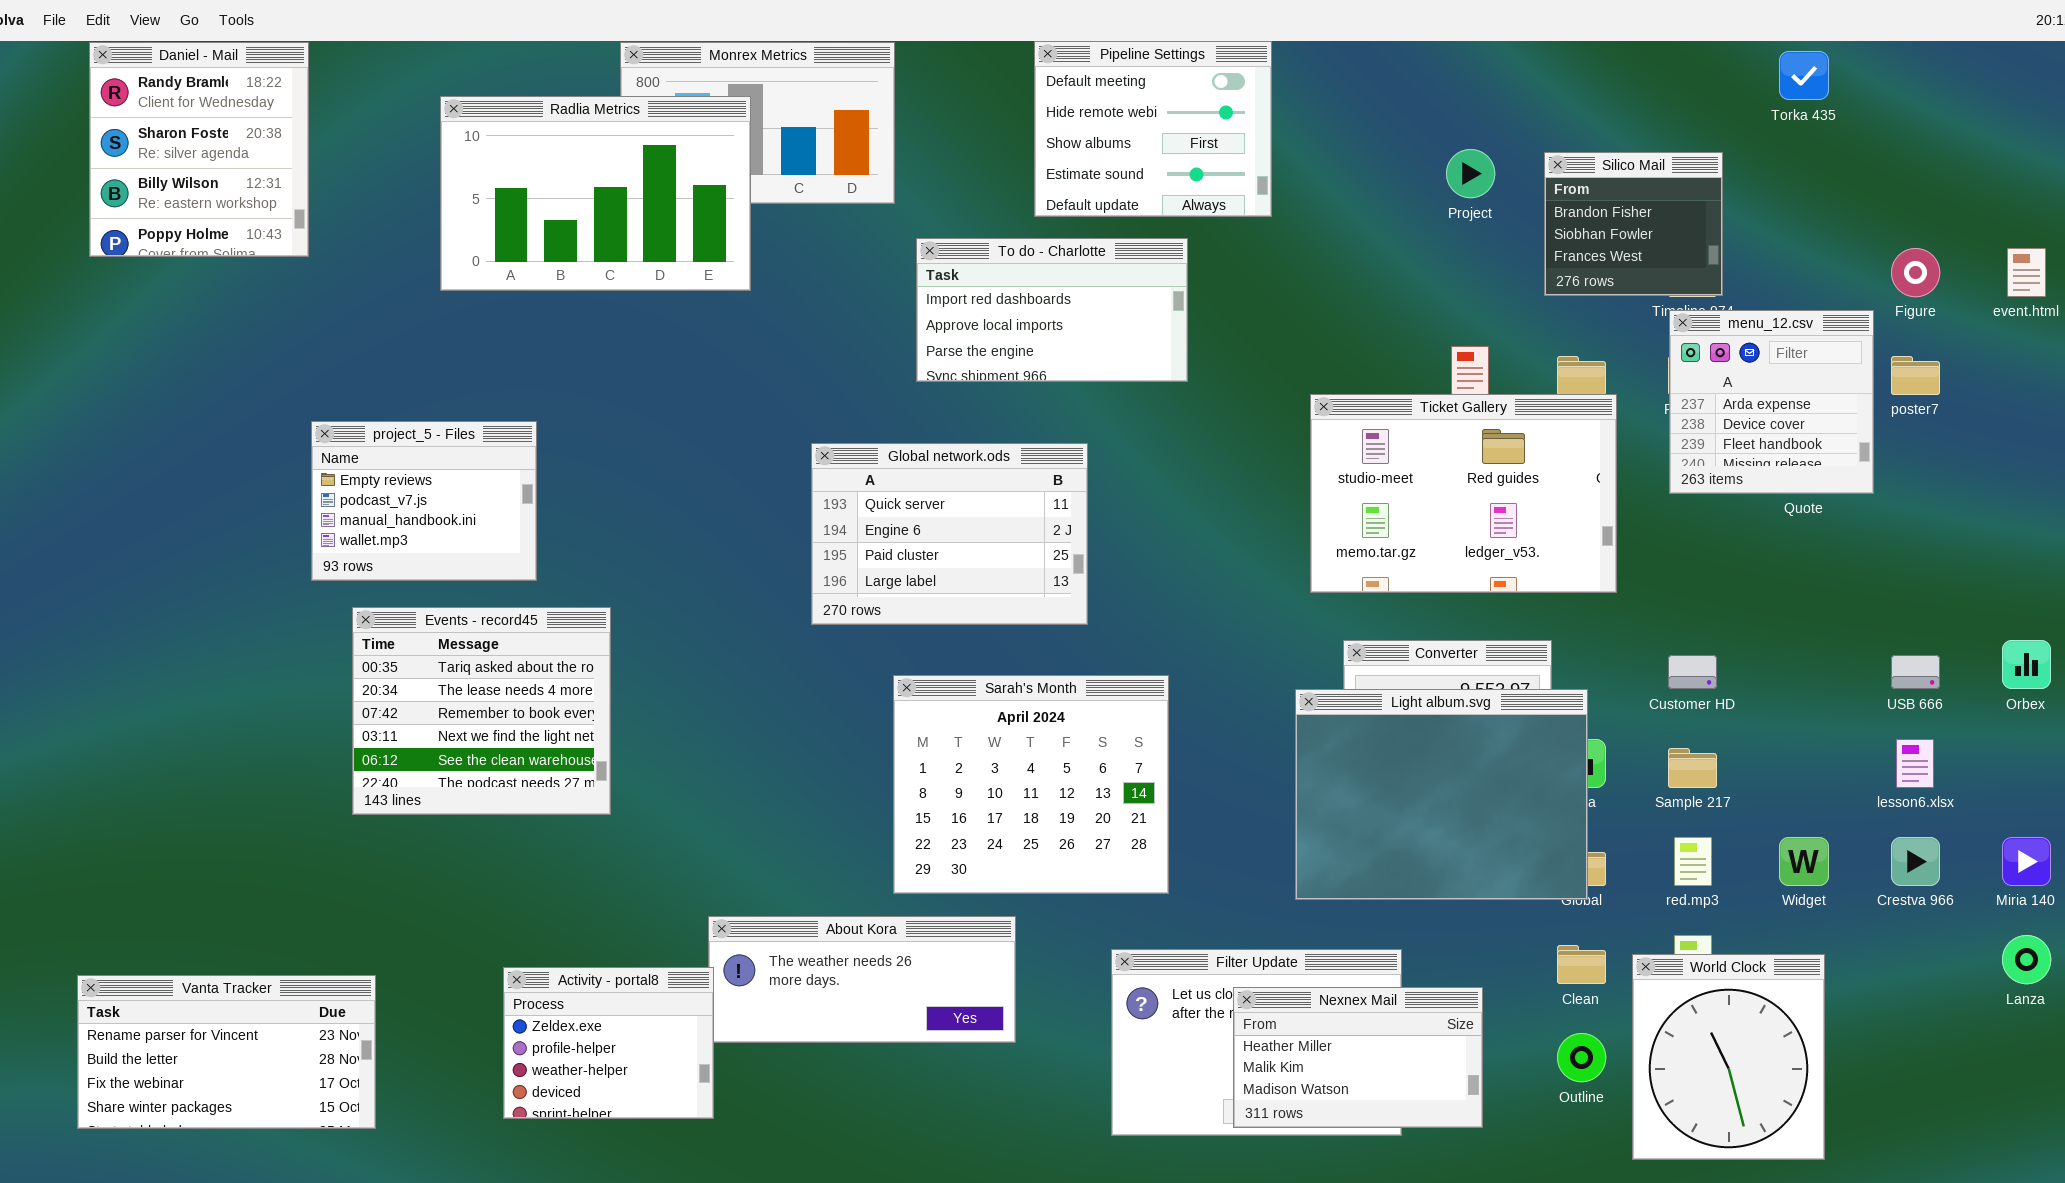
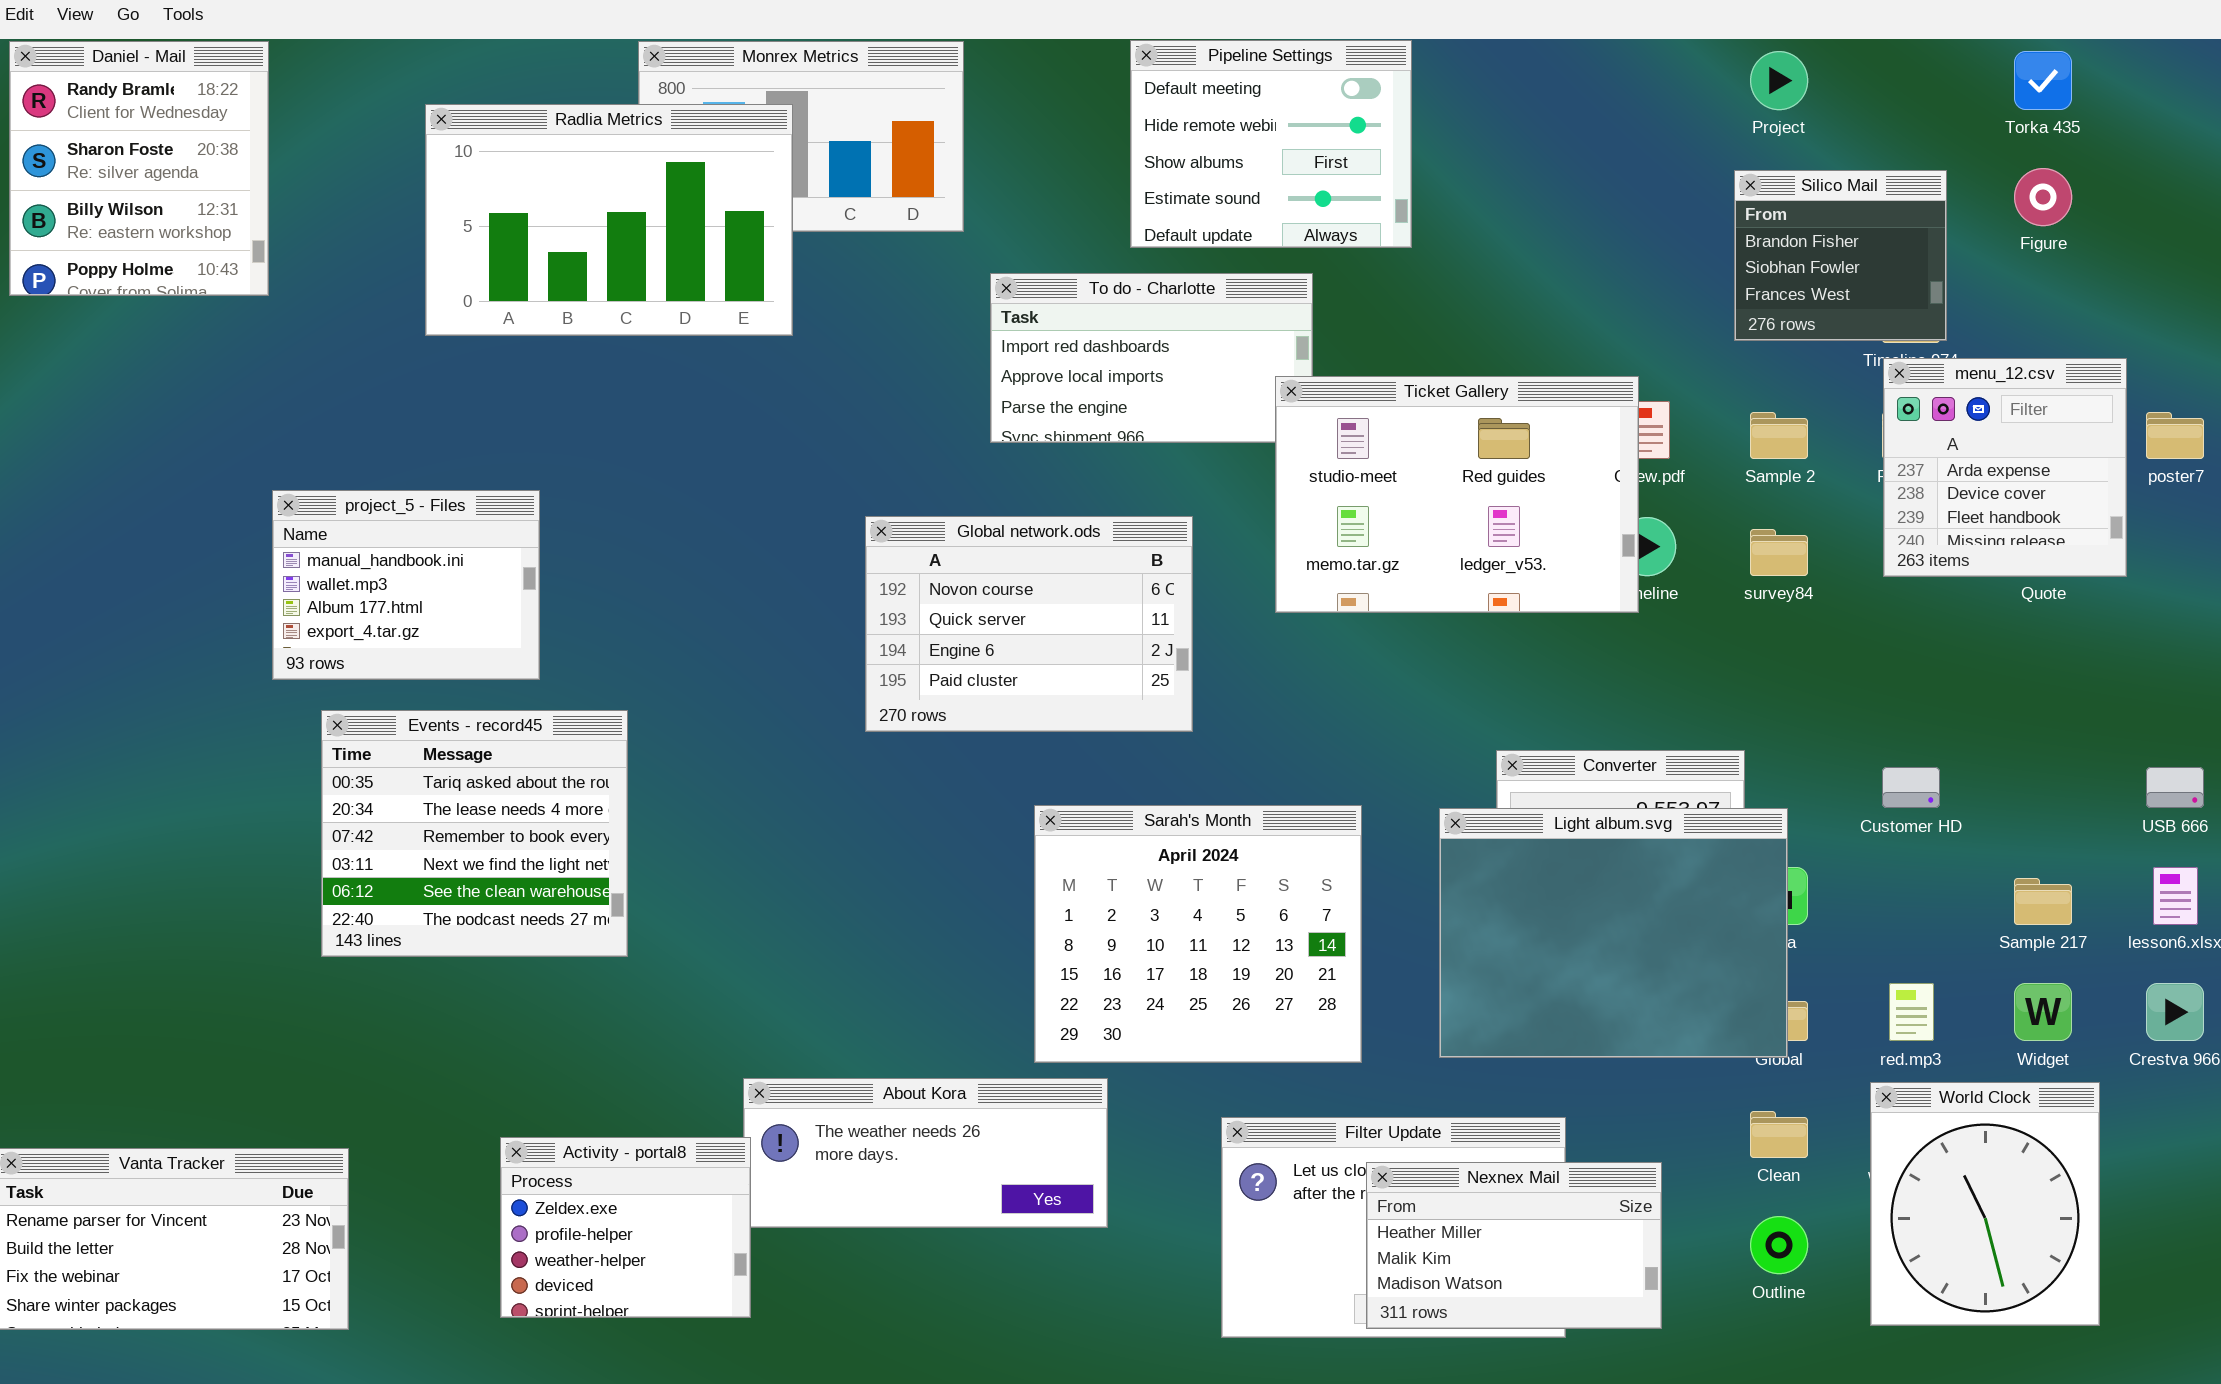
Project: [1446,149,1495,198] -> [1750,51,1808,110], moved
Figure: [1891,248,1940,297] -> [2014,168,2072,226], moved
Ticket Gallery: [1310,394,1617,593] -> [1275,376,1639,613], moved
project_5 - Files: [311,421,537,581] -> [272,490,540,680], scrolled down 2 rows
Global network.ods: [811,443,1088,625] -> [865,516,1193,732], scrolled up 1 row
Sarah's Month: [893,675,1169,894] -> [1034,805,1362,1063], moved
Sample 217: [1668,748,1717,788] -> [2014,878,2072,925], moved
World Clock: [1632,954,1825,1160] -> [1870,1082,2100,1326], moved

